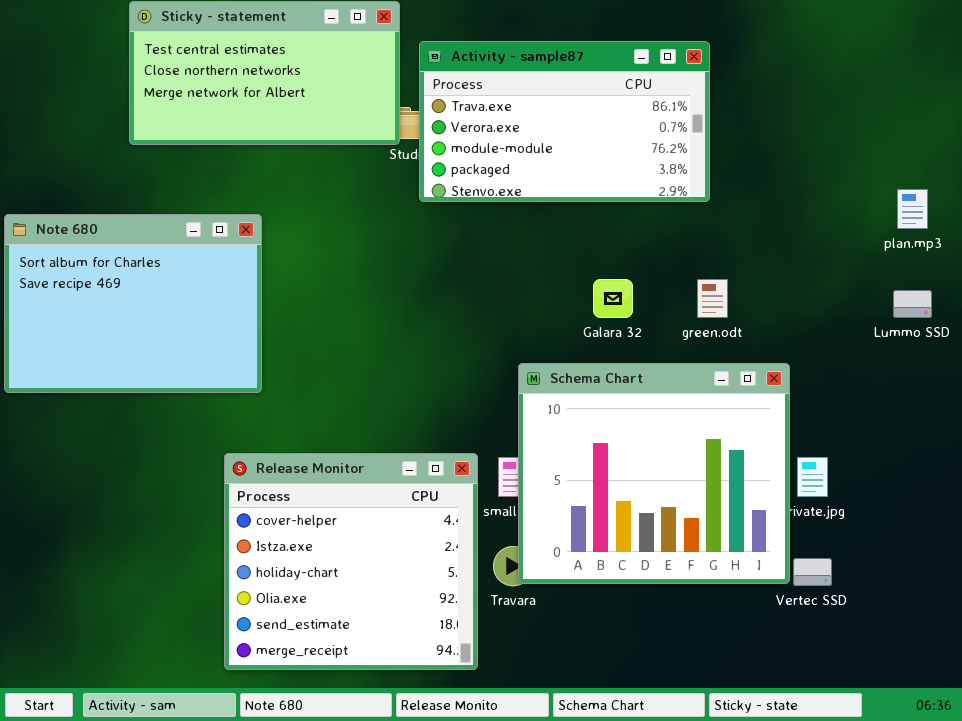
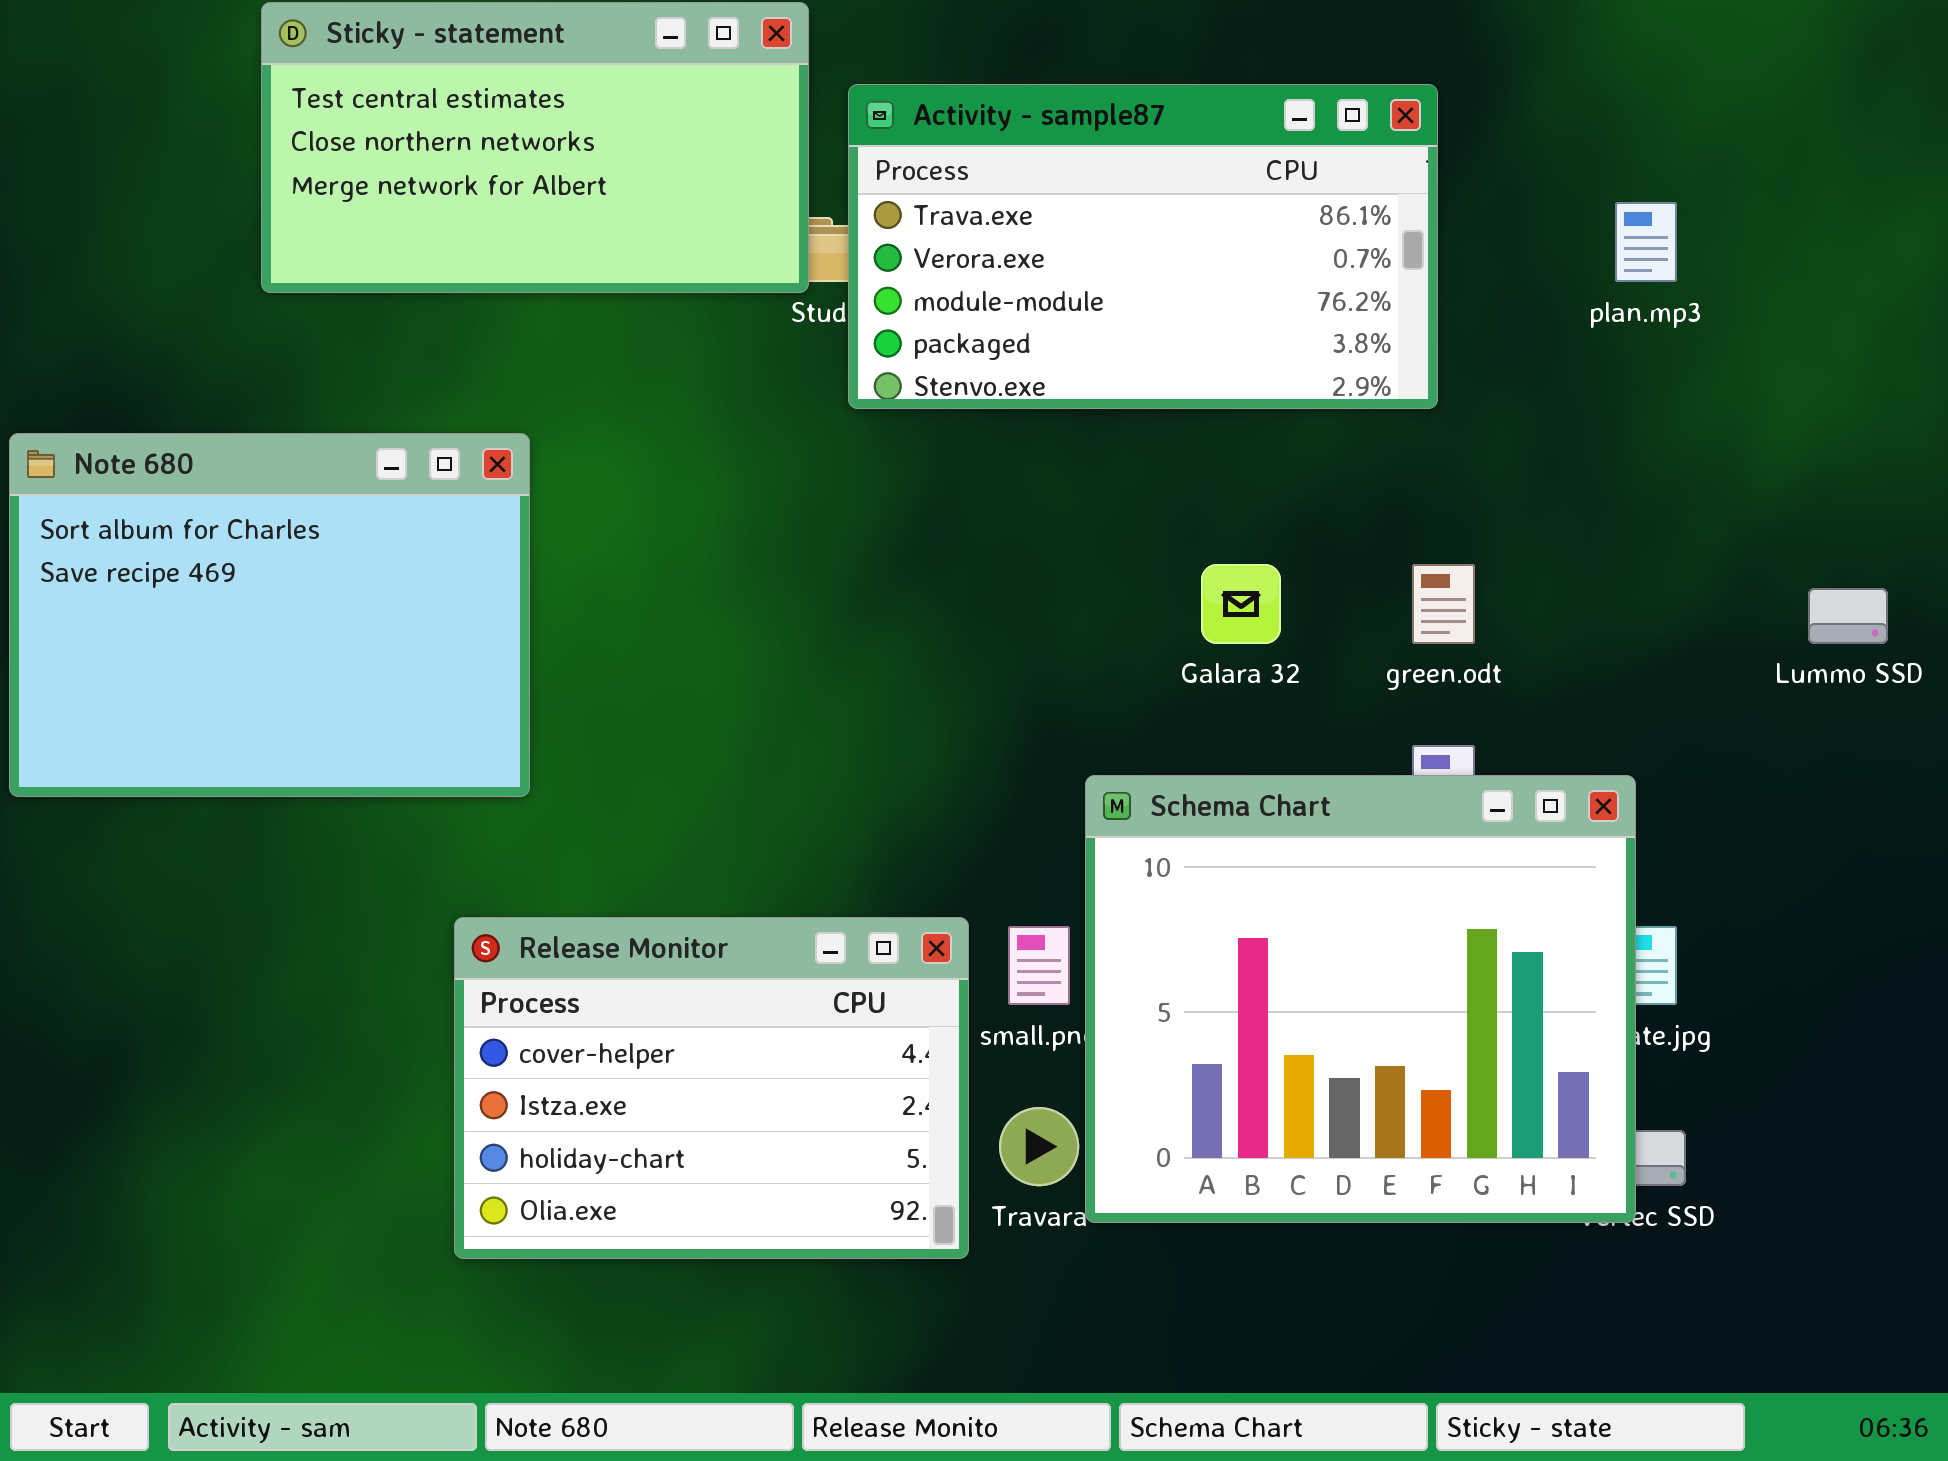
plan.mp3: [897,189,928,229] -> [1615,202,1677,282], moved
Schema Chart: [518,363,790,584] -> [1085,775,1636,1223], moved
Release Monitor: [224,453,478,670] -> [454,917,969,1259], resized

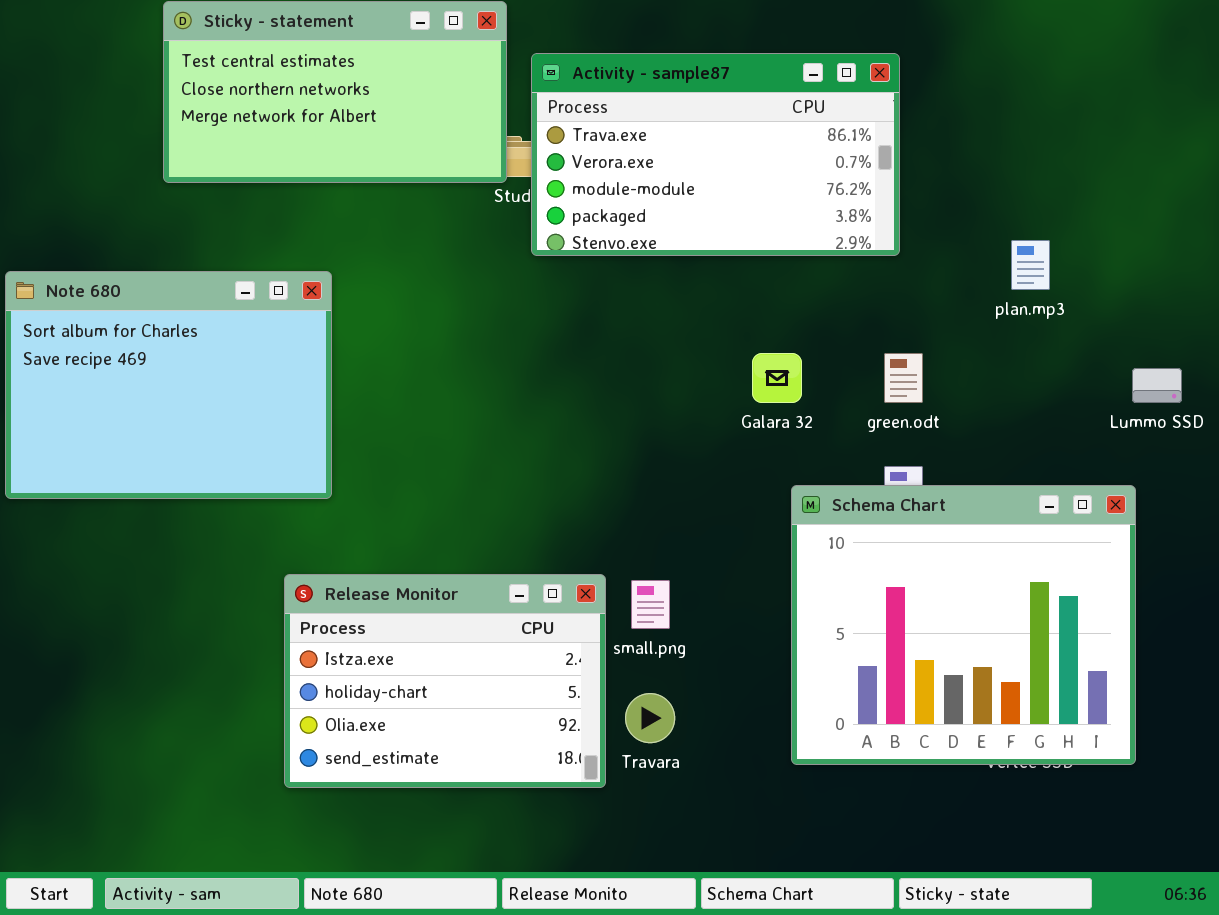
plan.mp3: [1615,202,1677,282] -> [1011,240,1050,290], moved
Schema Chart: [1085,775,1636,1223] -> [791,485,1136,765], moved
Release Monitor: [454,917,969,1259] -> [284,574,606,788], scrolled down 1 row

